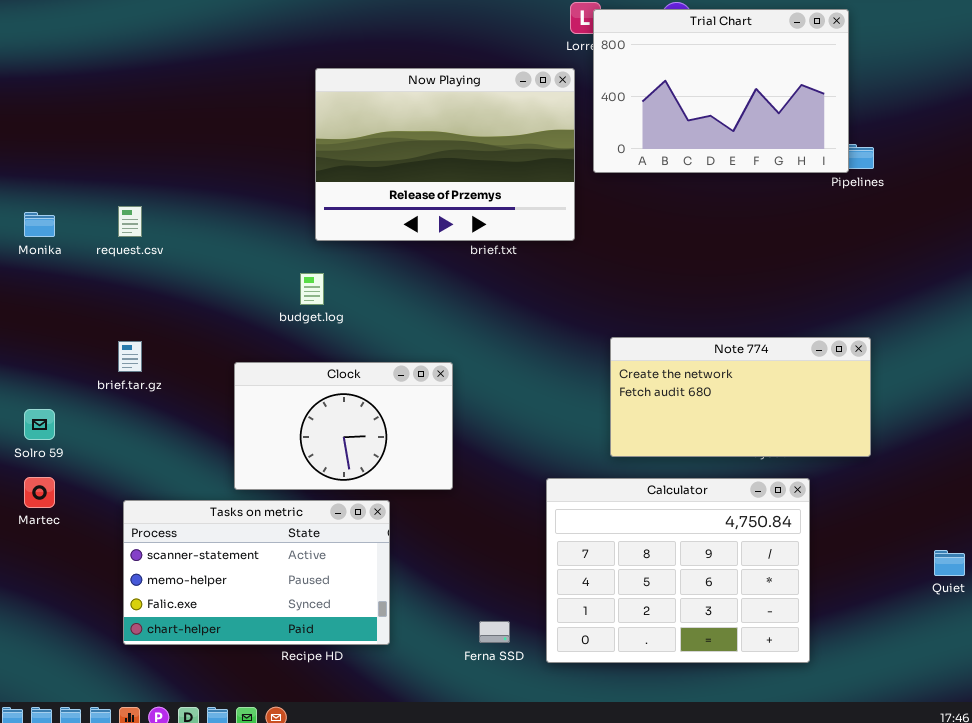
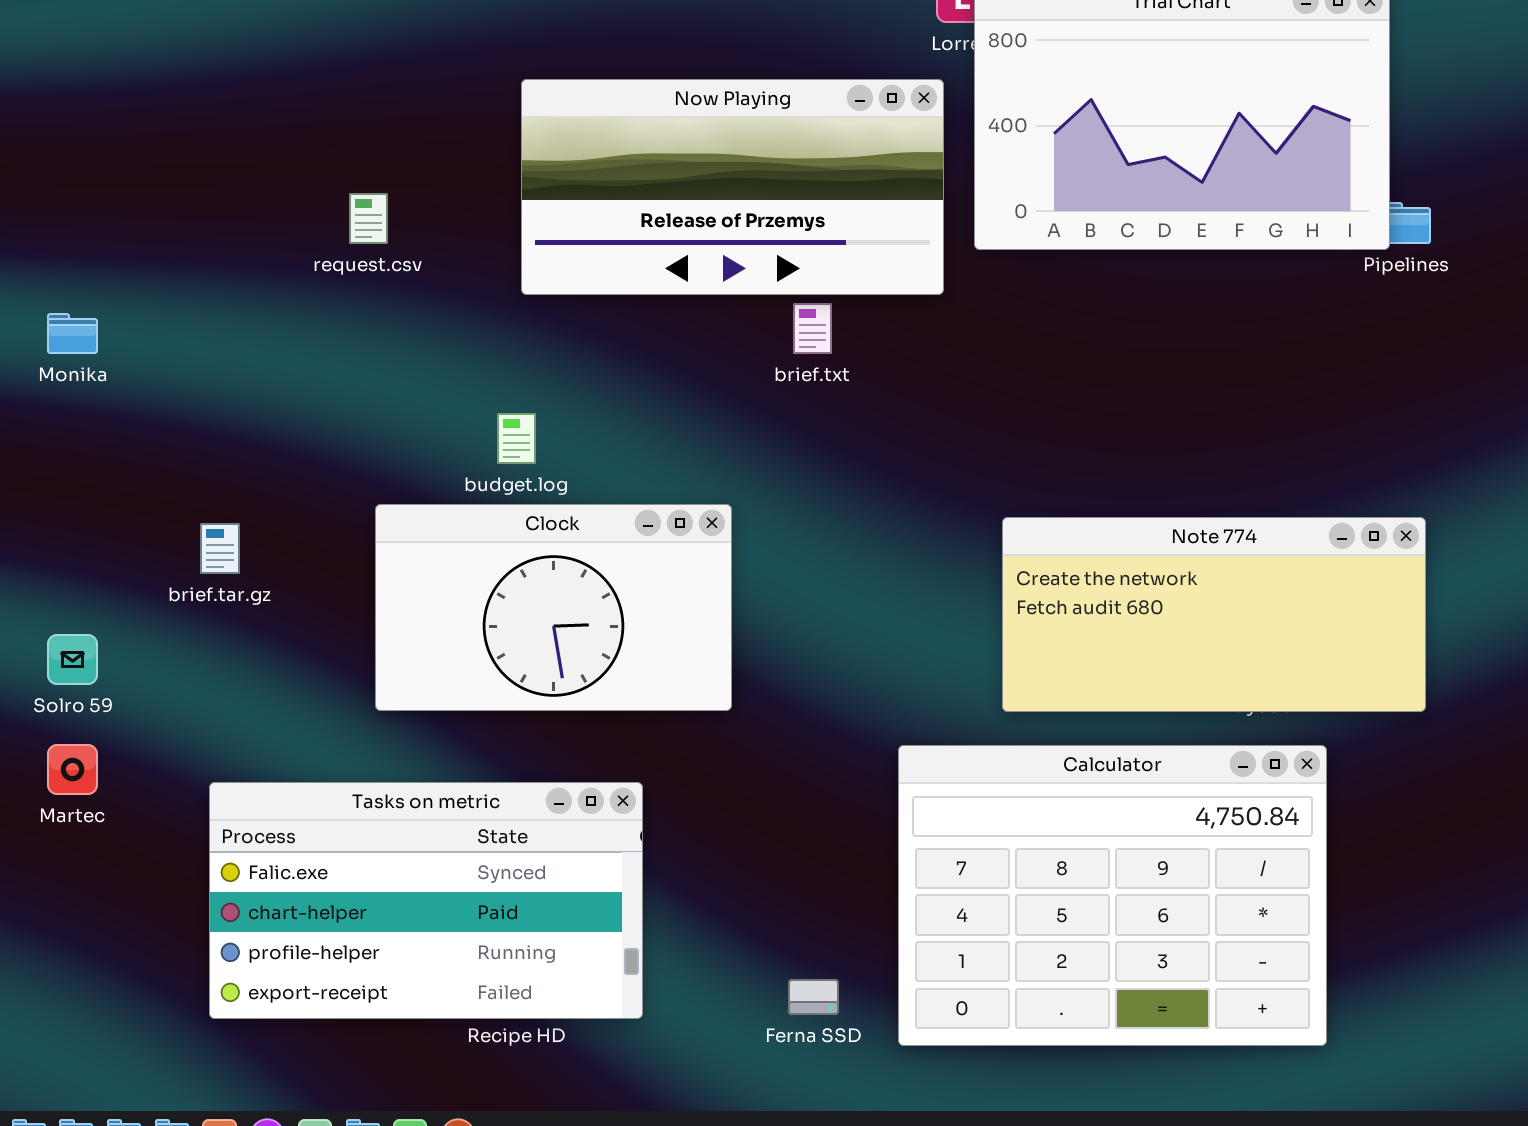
Now Playing: [315,68,575,241] -> [521,79,944,295], resized
request.csv: [118,206,142,237] -> [349,193,388,244], moved
Clock: [234,362,453,490] -> [375,504,732,711], moved
Tasks on metric: [123,500,390,645] -> [209,782,643,1019], scrolled down 2 rows

